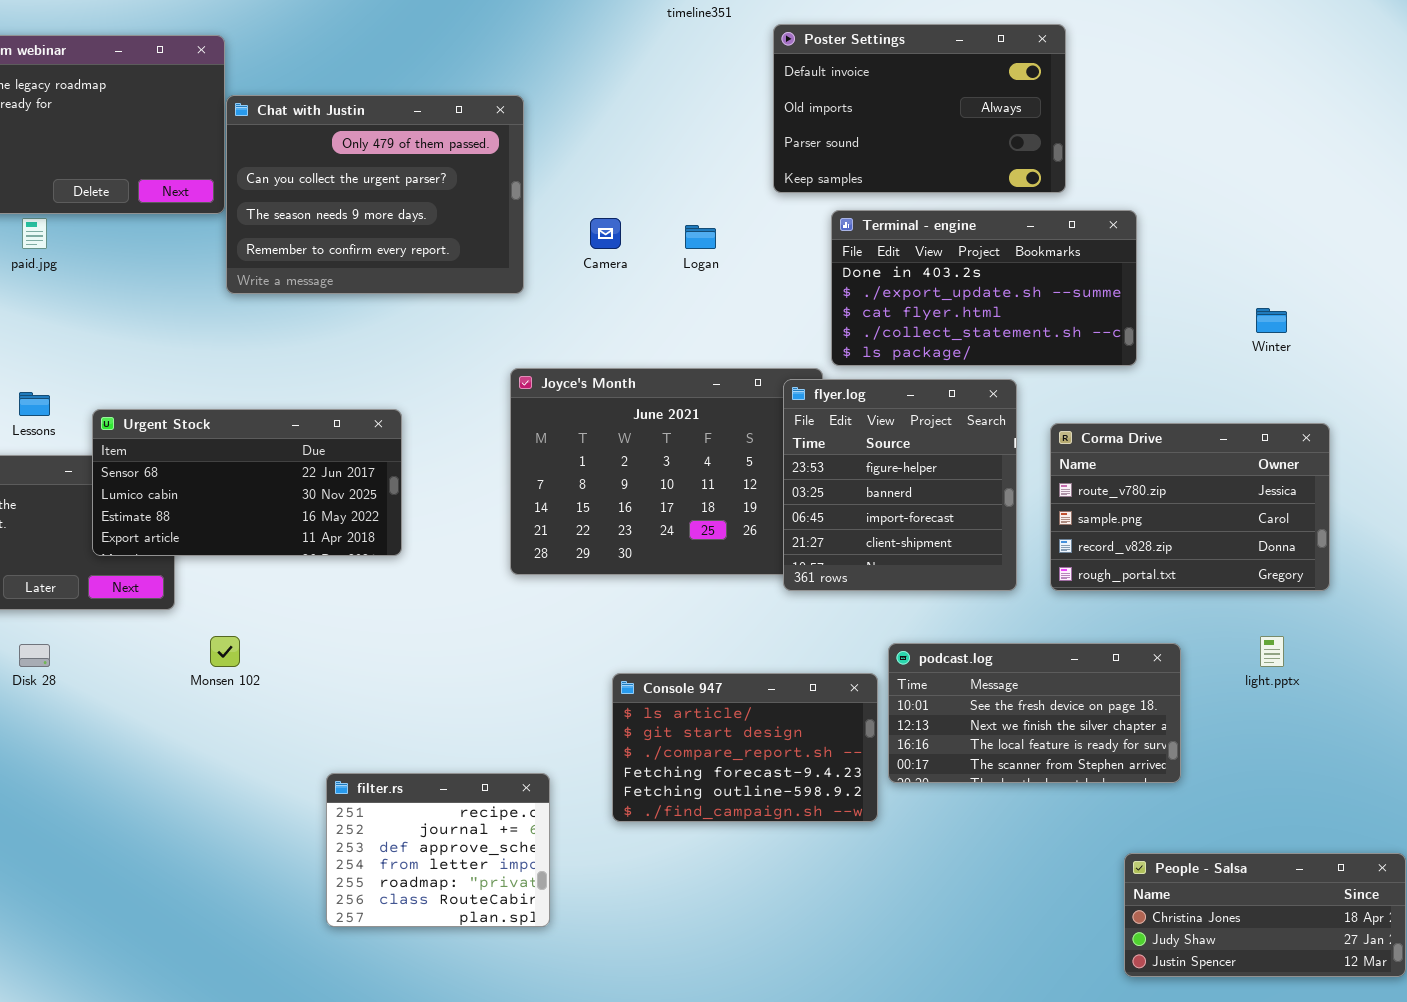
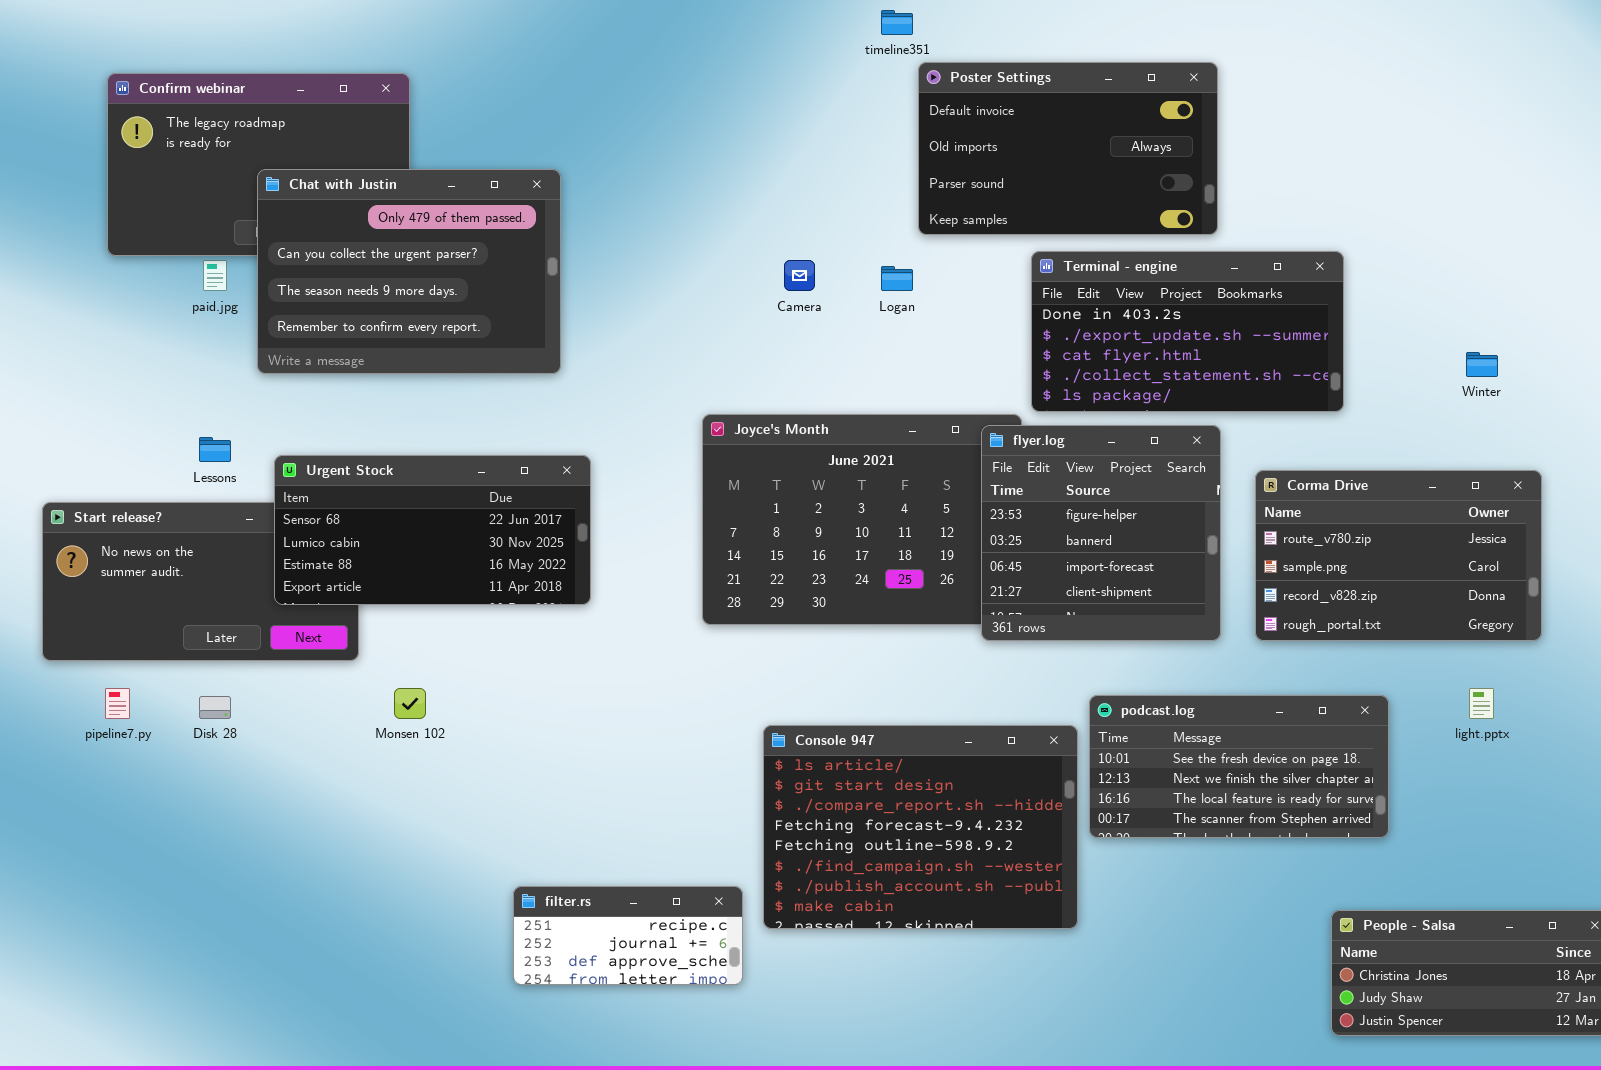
Poster Settings: [773,24,1066,193] -> [918,62,1218,235], moved
Chat with Justin: [226,95,524,294] -> [257,169,561,374], moved
Console 947: [612,673,878,822] -> [763,725,1078,929], resized
filter.rs: [326,773,550,927] -> [513,886,743,985], resized

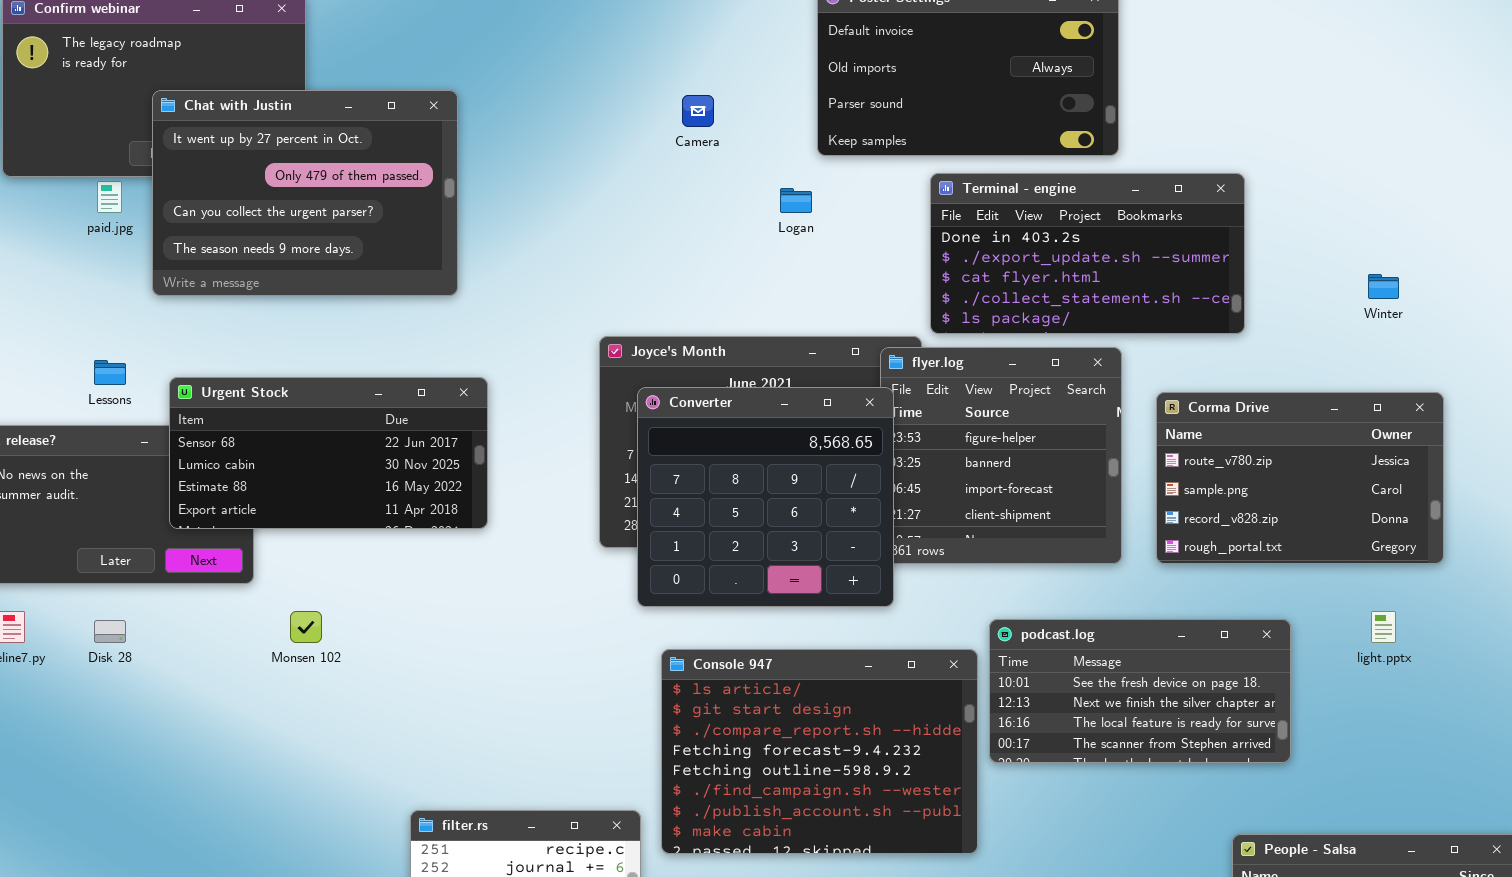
Chat with Justin: [257,169,561,374] -> [152,90,458,296], scrolled up 1 row
Camera: [784,260,815,291] -> [682,95,714,127], moved
Converter: none -> [637,387,894,607], opened

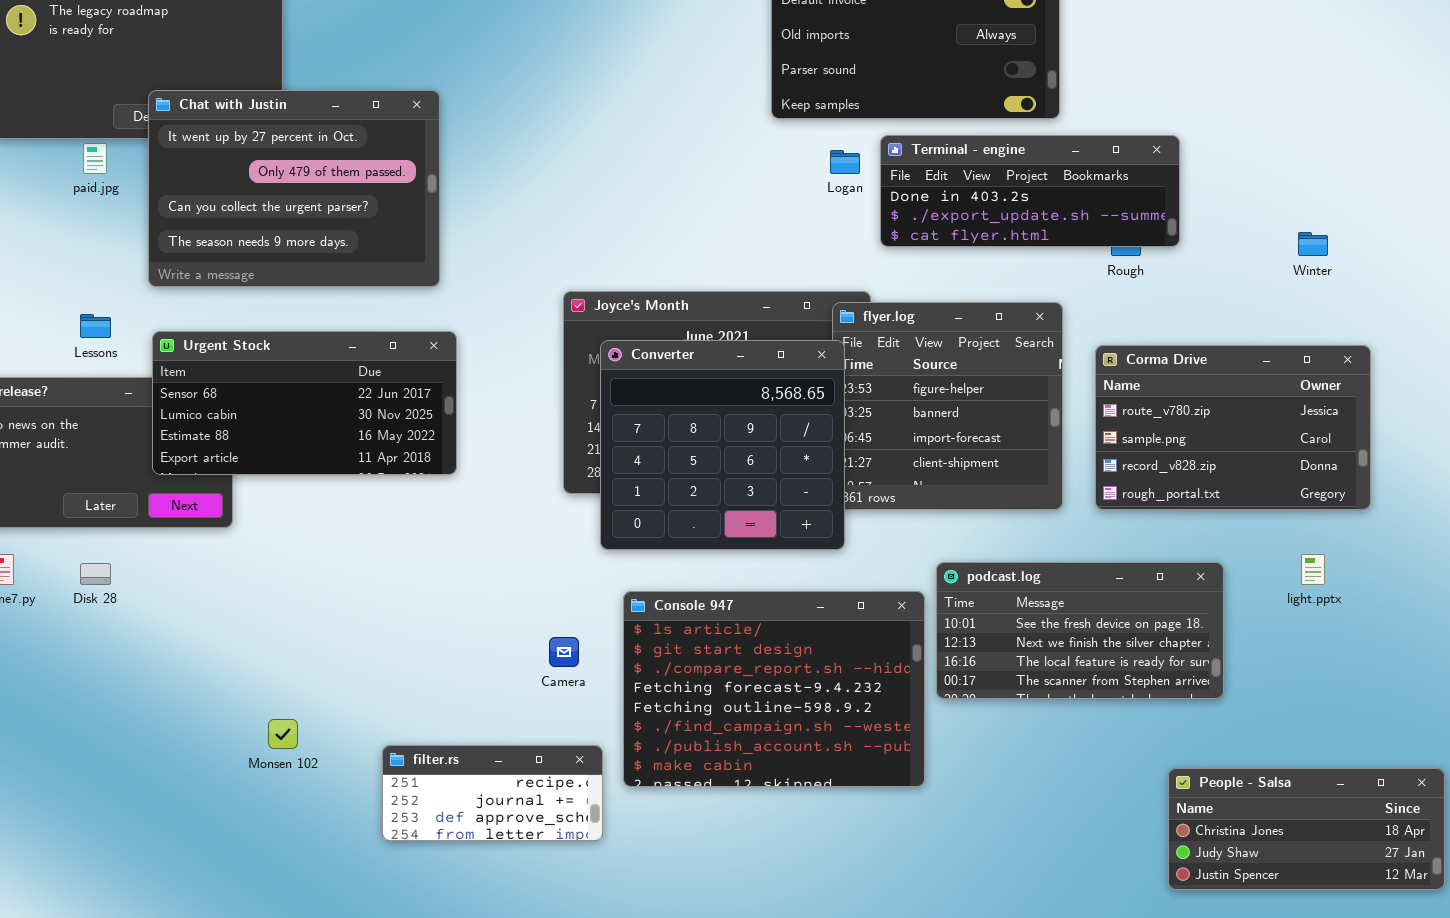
Chat with Justin: [152,90,458,296] -> [148,90,440,287], moved
Camera: [682,95,714,127] -> [549,637,579,667], moved
Terminal - engine: [930,173,1245,334] -> [880,135,1180,247], resized
Logan: [780,188,812,213] -> [830,150,860,174], moved
Monsen 102: [290,611,322,643] -> [268,719,298,749], moved

